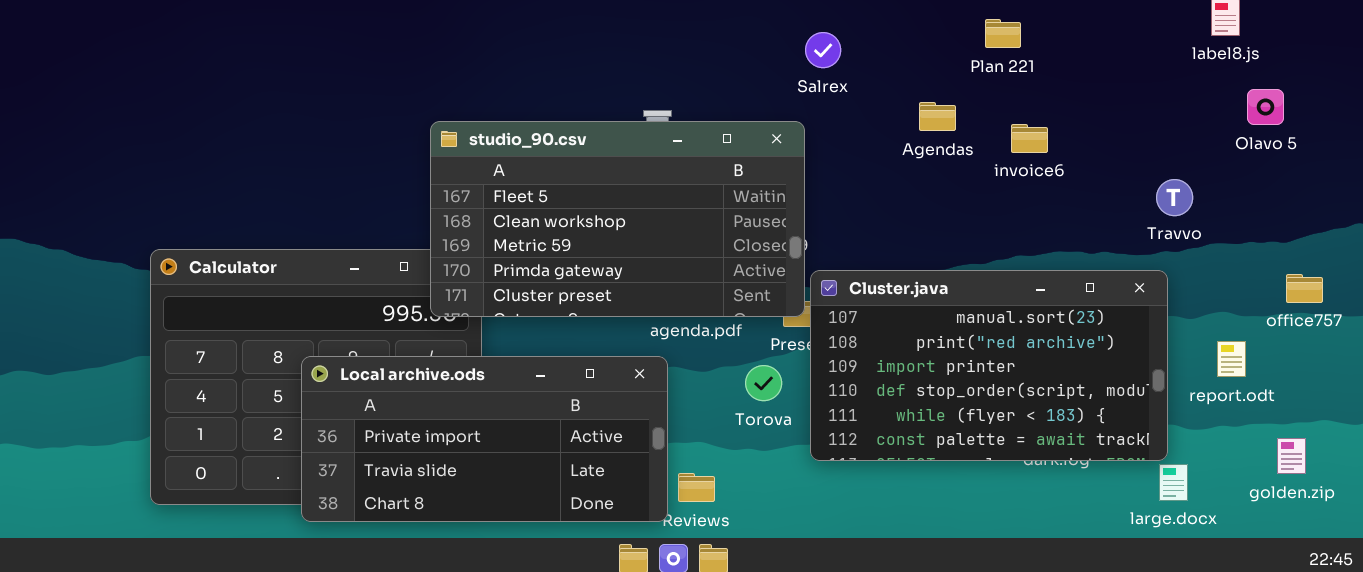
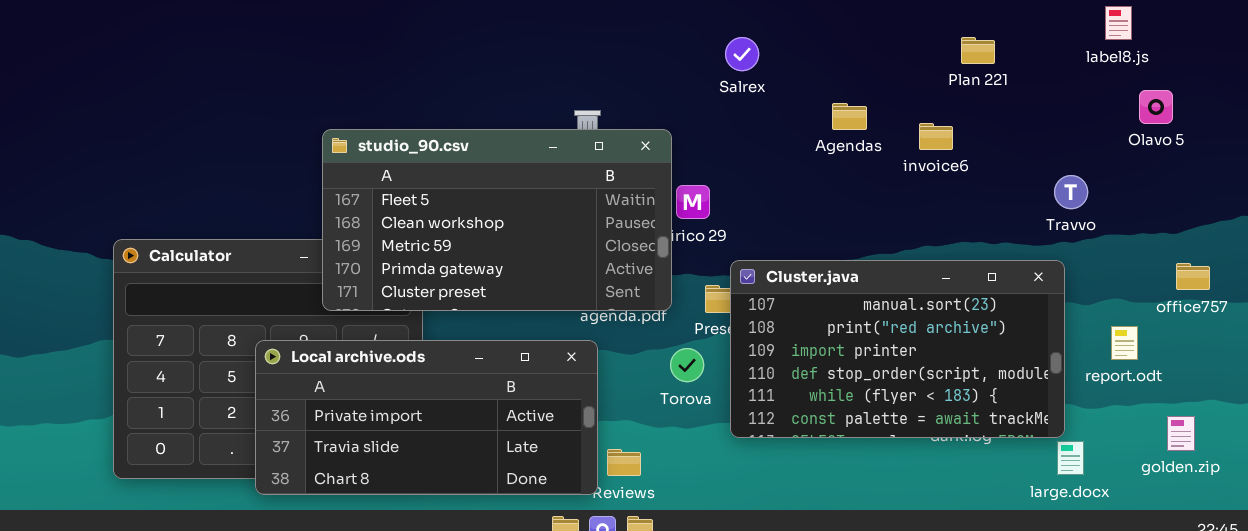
Plan 221: [985,19,1021,48] -> [961,37,995,64], moved
studio_90.csv: [430,121,805,317] -> [322,129,672,311], moved

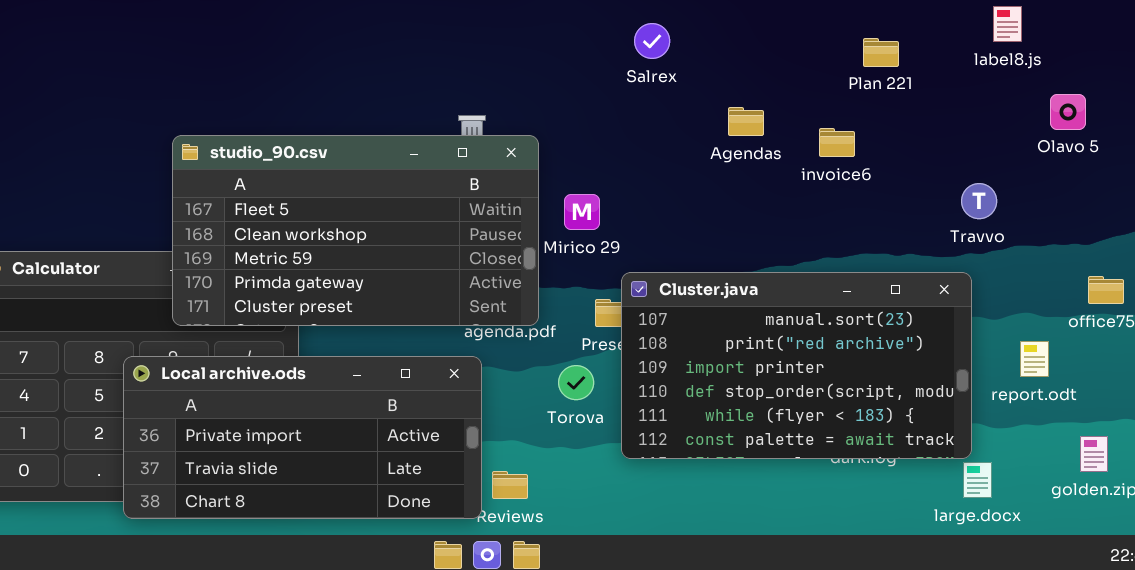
label8.js: [1105,6,1132,40] -> [993,6,1022,42], moved
Salrex: [725,37,759,71] -> [634,23,670,59], moved
studio_90.csv: [322,129,672,311] -> [172,135,539,326], moved

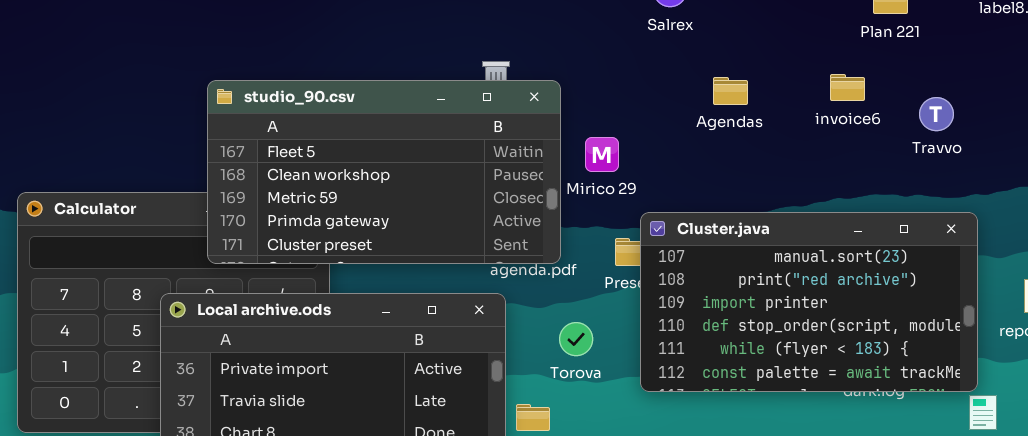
Agendas: [728,107,764,136] -> [713,77,748,105], moved
Travvo: [961,183,997,219] -> [919,97,954,131], moved
Torova: [558,365,594,400] -> [559,322,593,356], moved

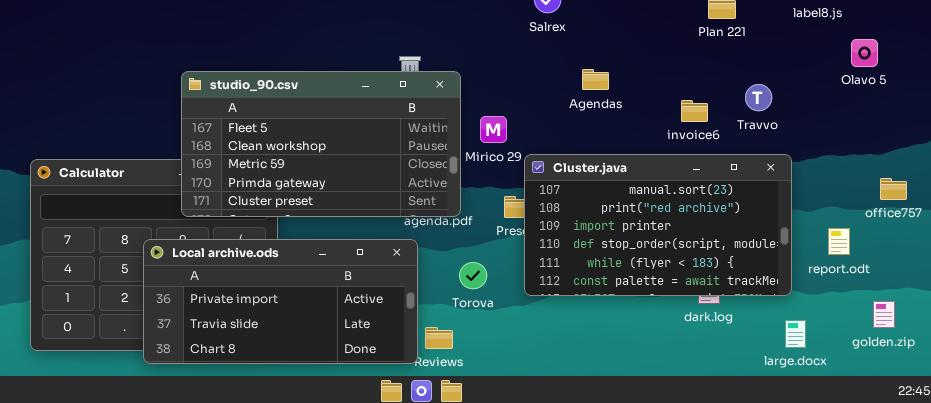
invoice6: [830,74,865,101] -> [681,100,708,122], moved
Cluster.java: [640,212,978,392] -> [524,154,792,296], moved

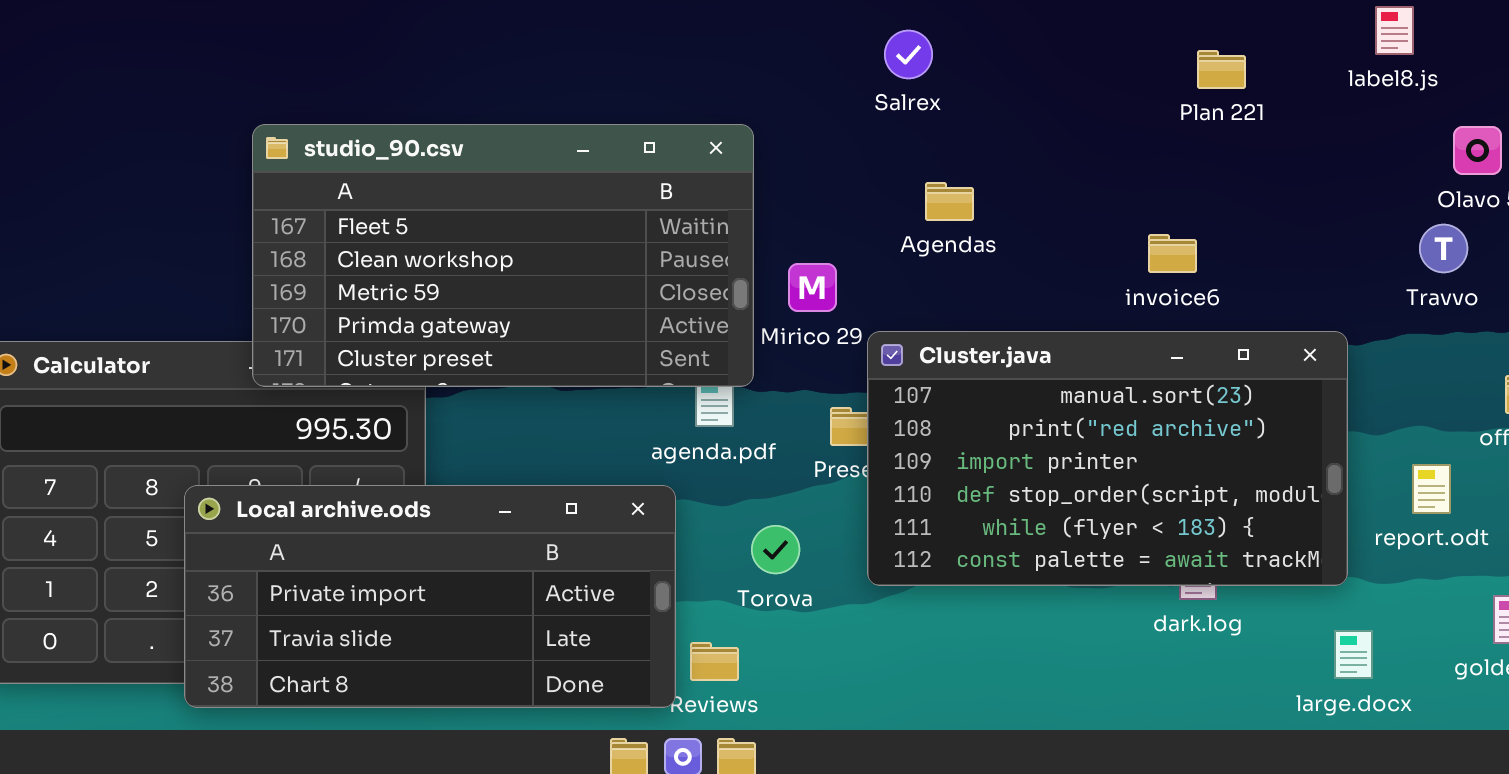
Agendas: [582,69,609,90] -> [925,182,974,221], moved
studio_90.csv: [181,71,461,217] -> [252,124,754,387], moved
Travvo: [745,84,772,111] -> [1419,224,1468,273], moved

